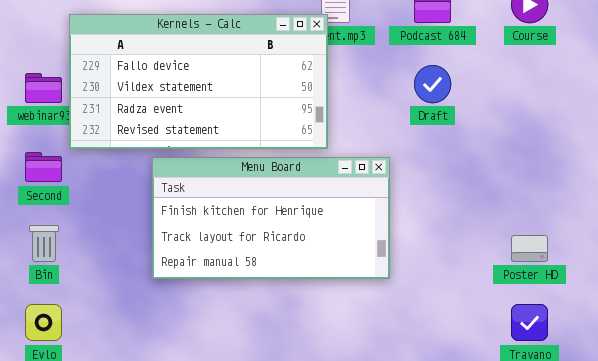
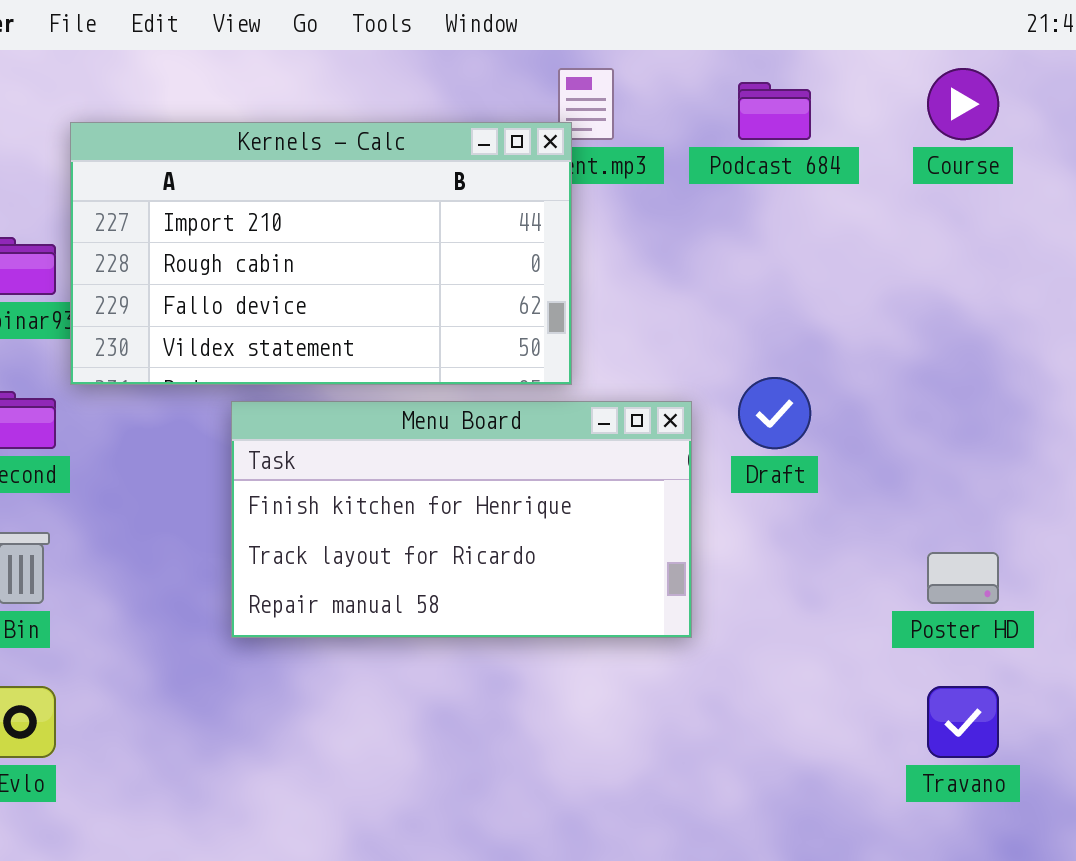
Kernels - Calc: [69,14,328,149] -> [70,122,572,385], scrolled up 2 rows
Draft: [414,65,451,103] -> [738,377,811,449], moved

